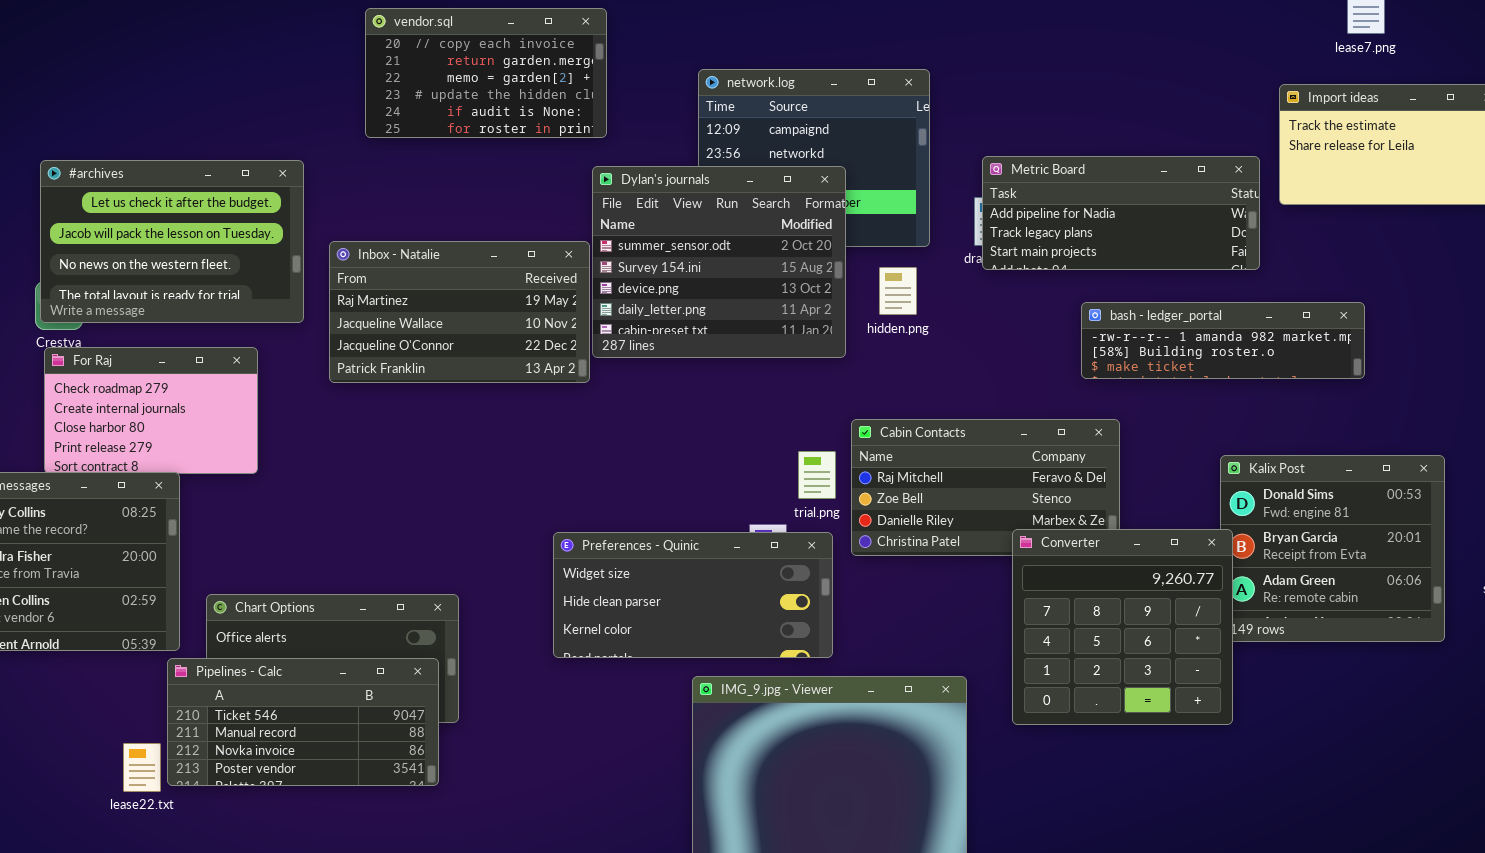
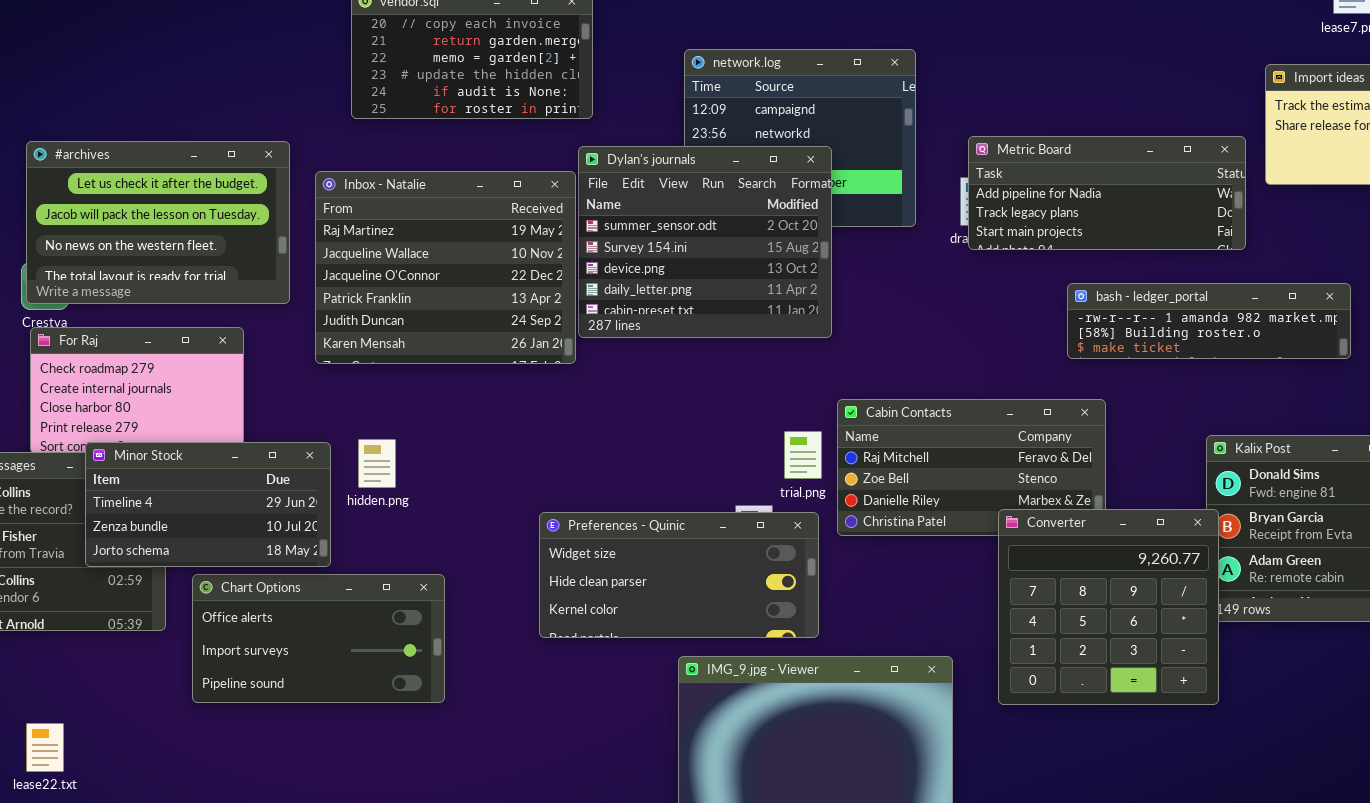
Inbox - Natalie: [329,241,590,383] -> [315,171,576,364], resized
hidden.png: [879,267,917,315] -> [358,439,396,488], moved
Minor Stock: none -> [85,442,331,567], opened
Pipelines - Calc: [167,658,439,786] -> none, closed
lease22.txt: [123,743,161,792] -> [26,723,64,772], moved

